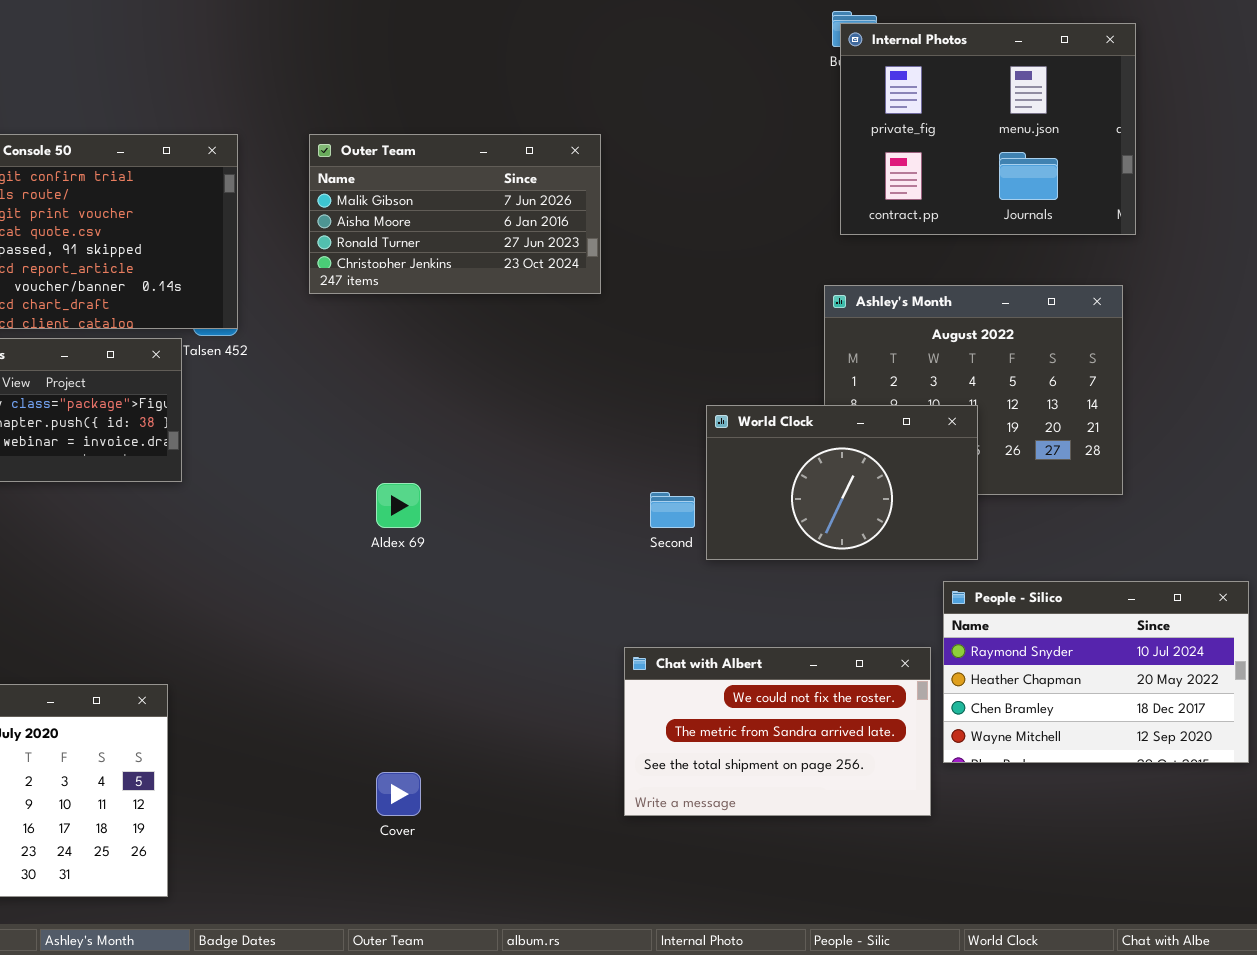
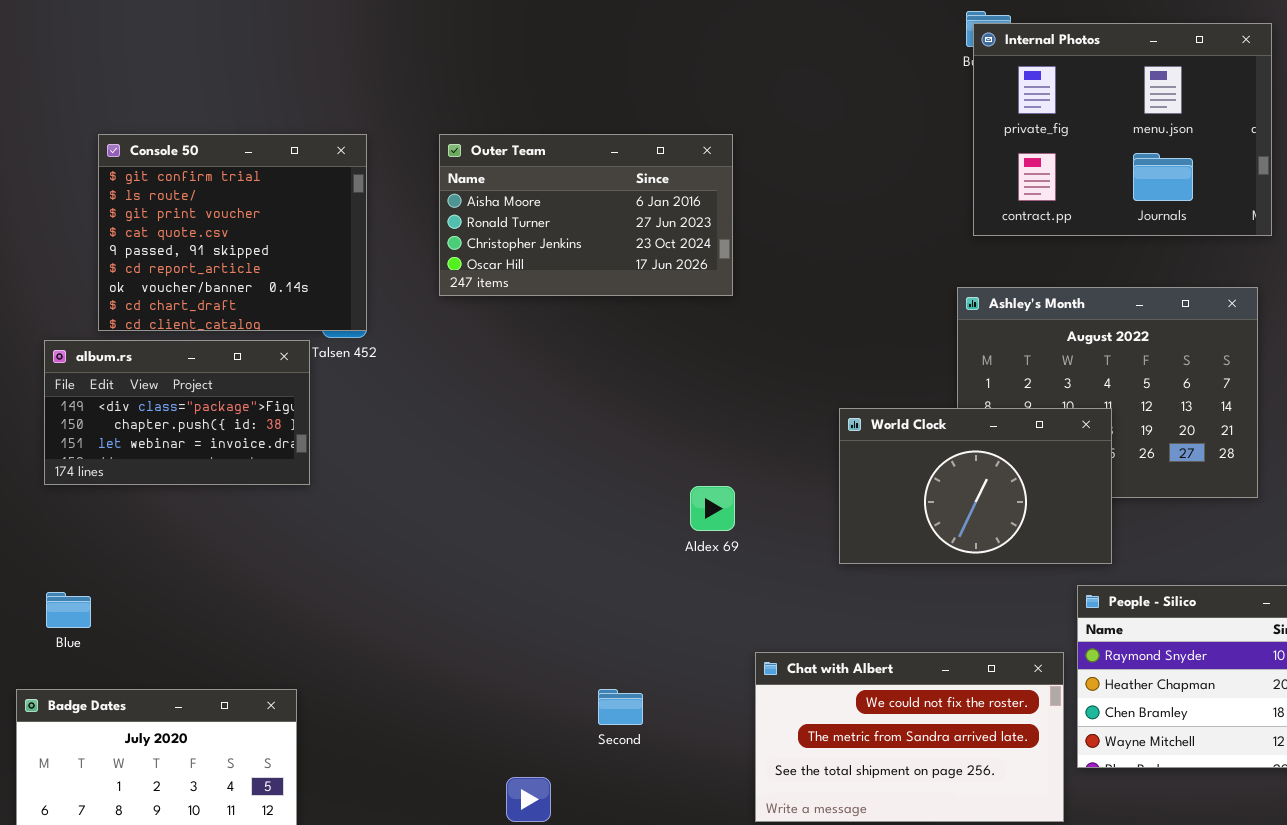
Outer Team: [309,134,601,294] -> [439,134,733,296], scrolled down 1 row
Aldex 69: [376,483,421,528] -> [690,486,735,531], moved
Second: [650,492,695,528] -> [598,689,643,725], moved

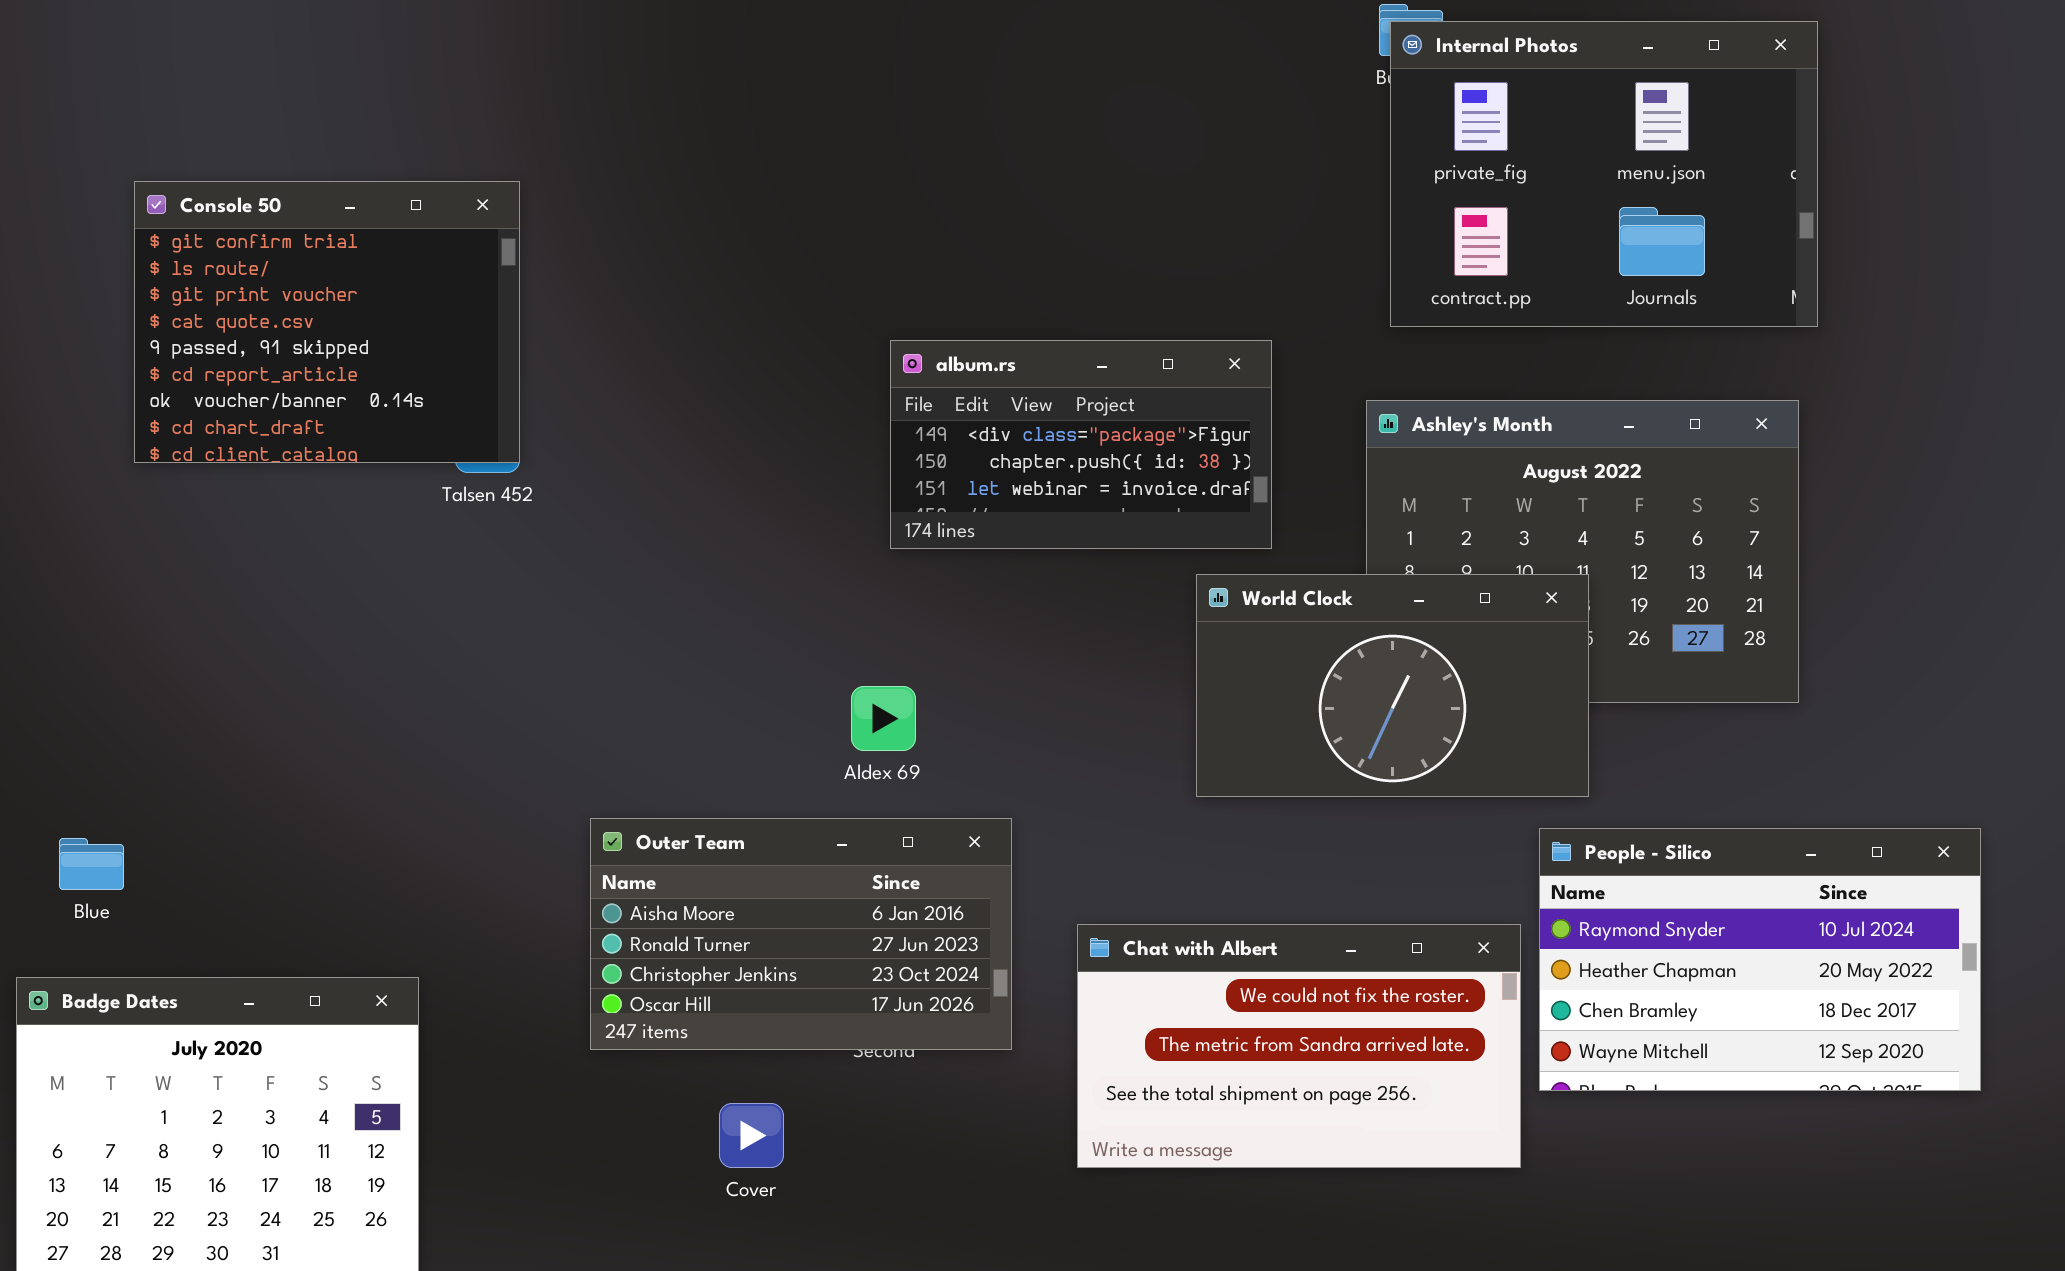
Outer Team: [439,134,733,296] -> [590,818,1012,1050], moved
album.rs: [44,340,310,485] -> [890,340,1272,549], moved
Aldex 69: [690,486,735,531] -> [851,686,916,751], moved

